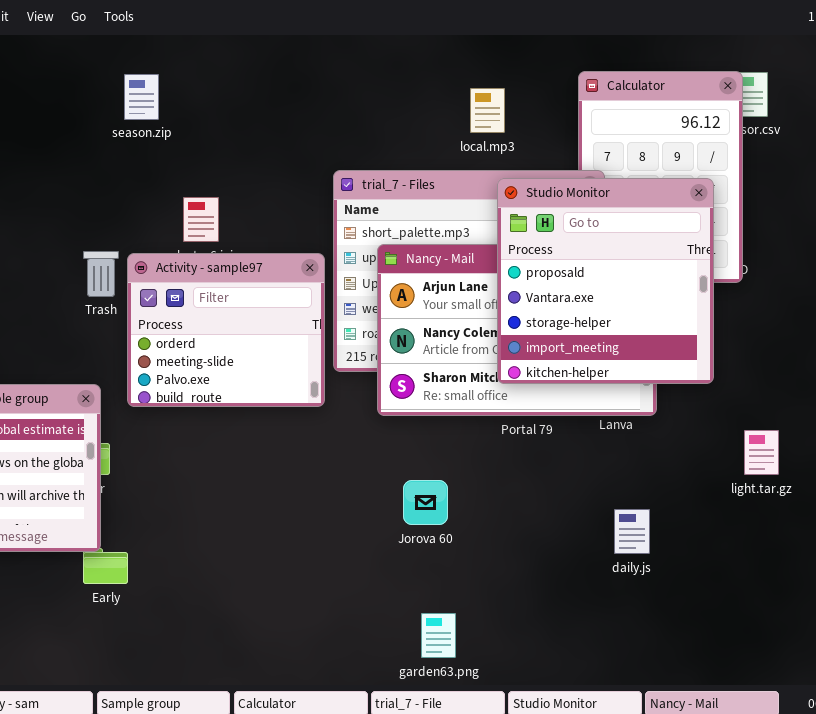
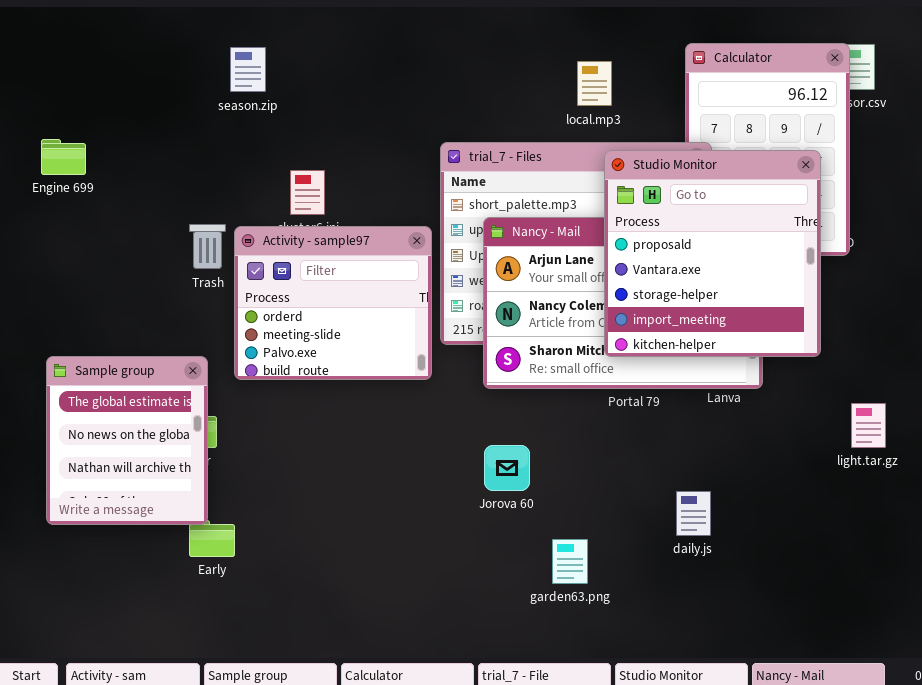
Jorova 60: [403,480,448,525] -> [484,445,530,491], moved
daily.js: [614,509,650,554] -> [676,491,711,536], moved
garden63.png: [421,613,456,658] -> [552,539,588,584], moved

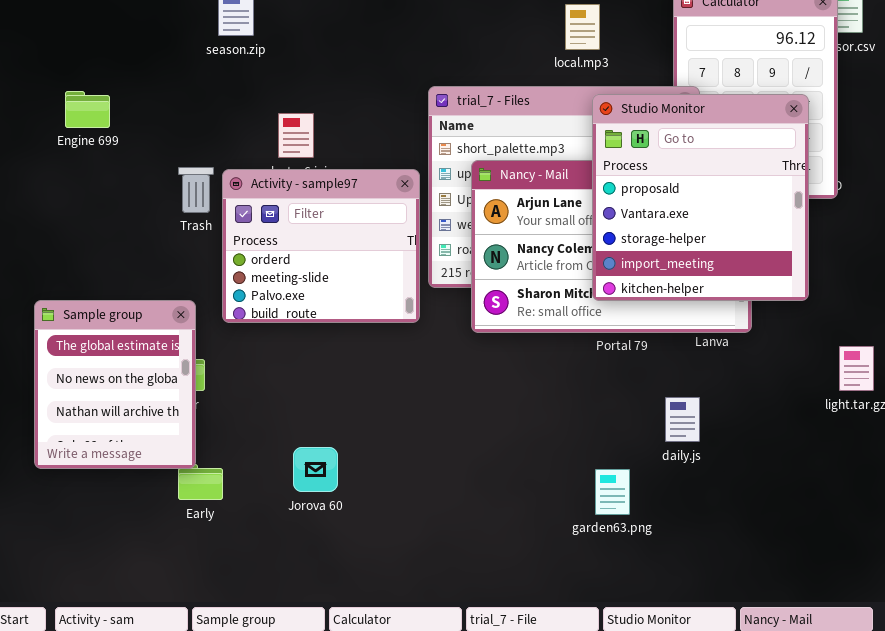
Engine 699: [41,139,86,175] -> [65,91,110,128], moved
Jorova 60: [484,445,530,491] -> [293,447,338,492], moved
daily.js: [676,491,711,536] -> [665,397,700,442], moved
garden63.png: [552,539,588,584] -> [595,469,630,515], moved

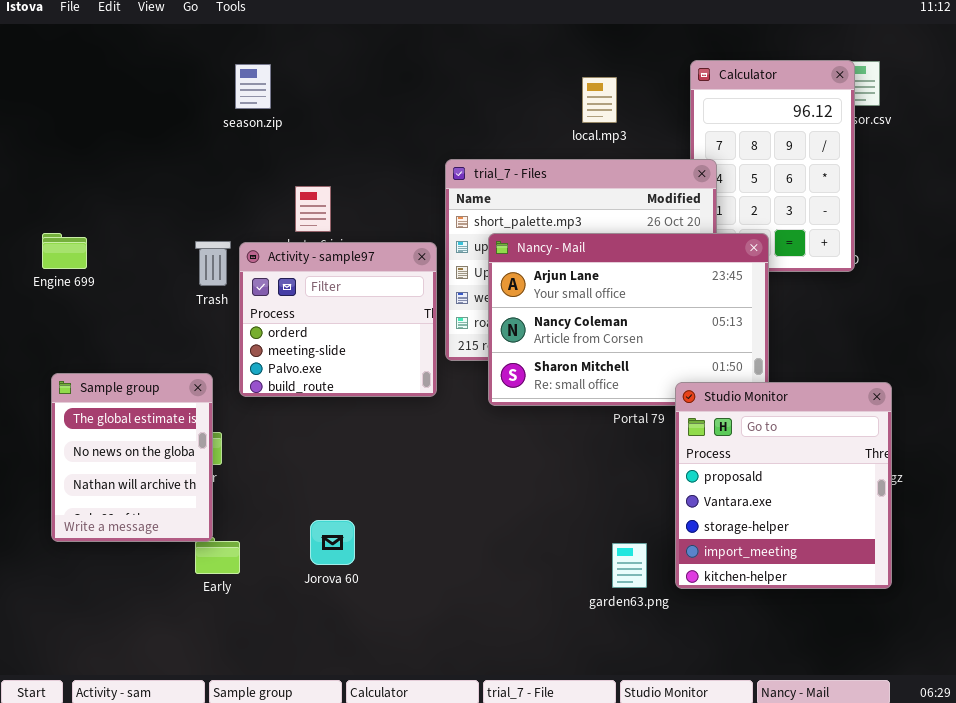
Engine 699: [65,91,110,128] -> [42,233,87,269], moved
Studio Monitor: [592,94,809,301] -> [675,382,892,589], moved

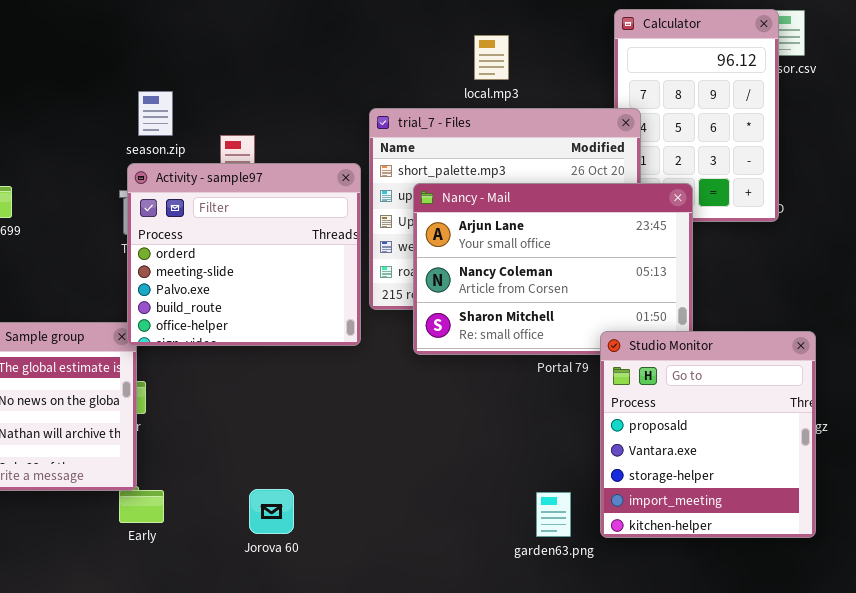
season.zip: [235,64,271,109] -> [138,91,173,136], moved
local.mp3: [582,77,617,123] -> [474,35,509,80], moved
Activity - sample97: [239,242,437,397] -> [127,163,361,346], resized
Jorova 60: [310,520,355,565] -> [249,489,294,534], moved

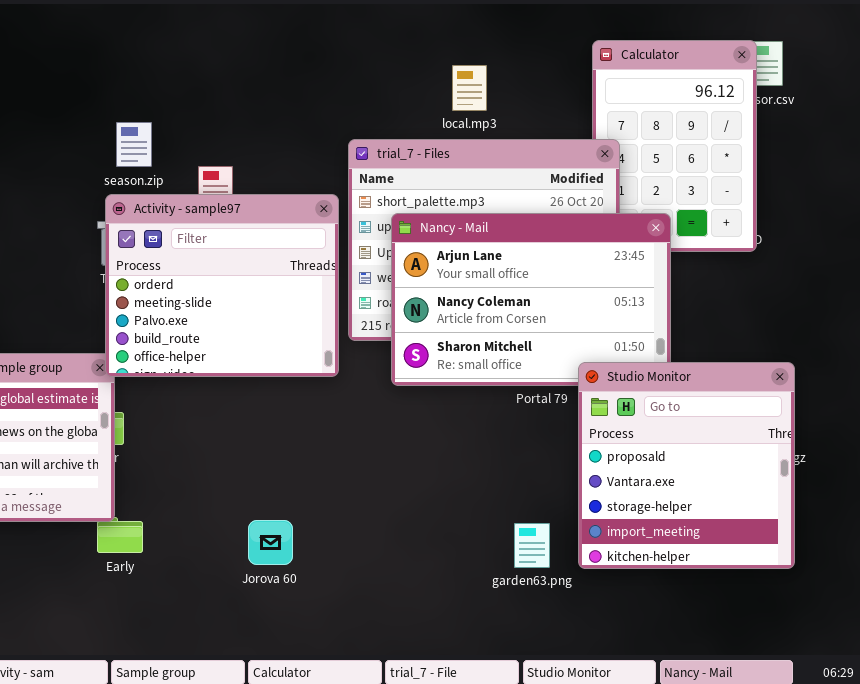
Jorova 60: [249,489,294,534] -> [248,520,293,565], moved

